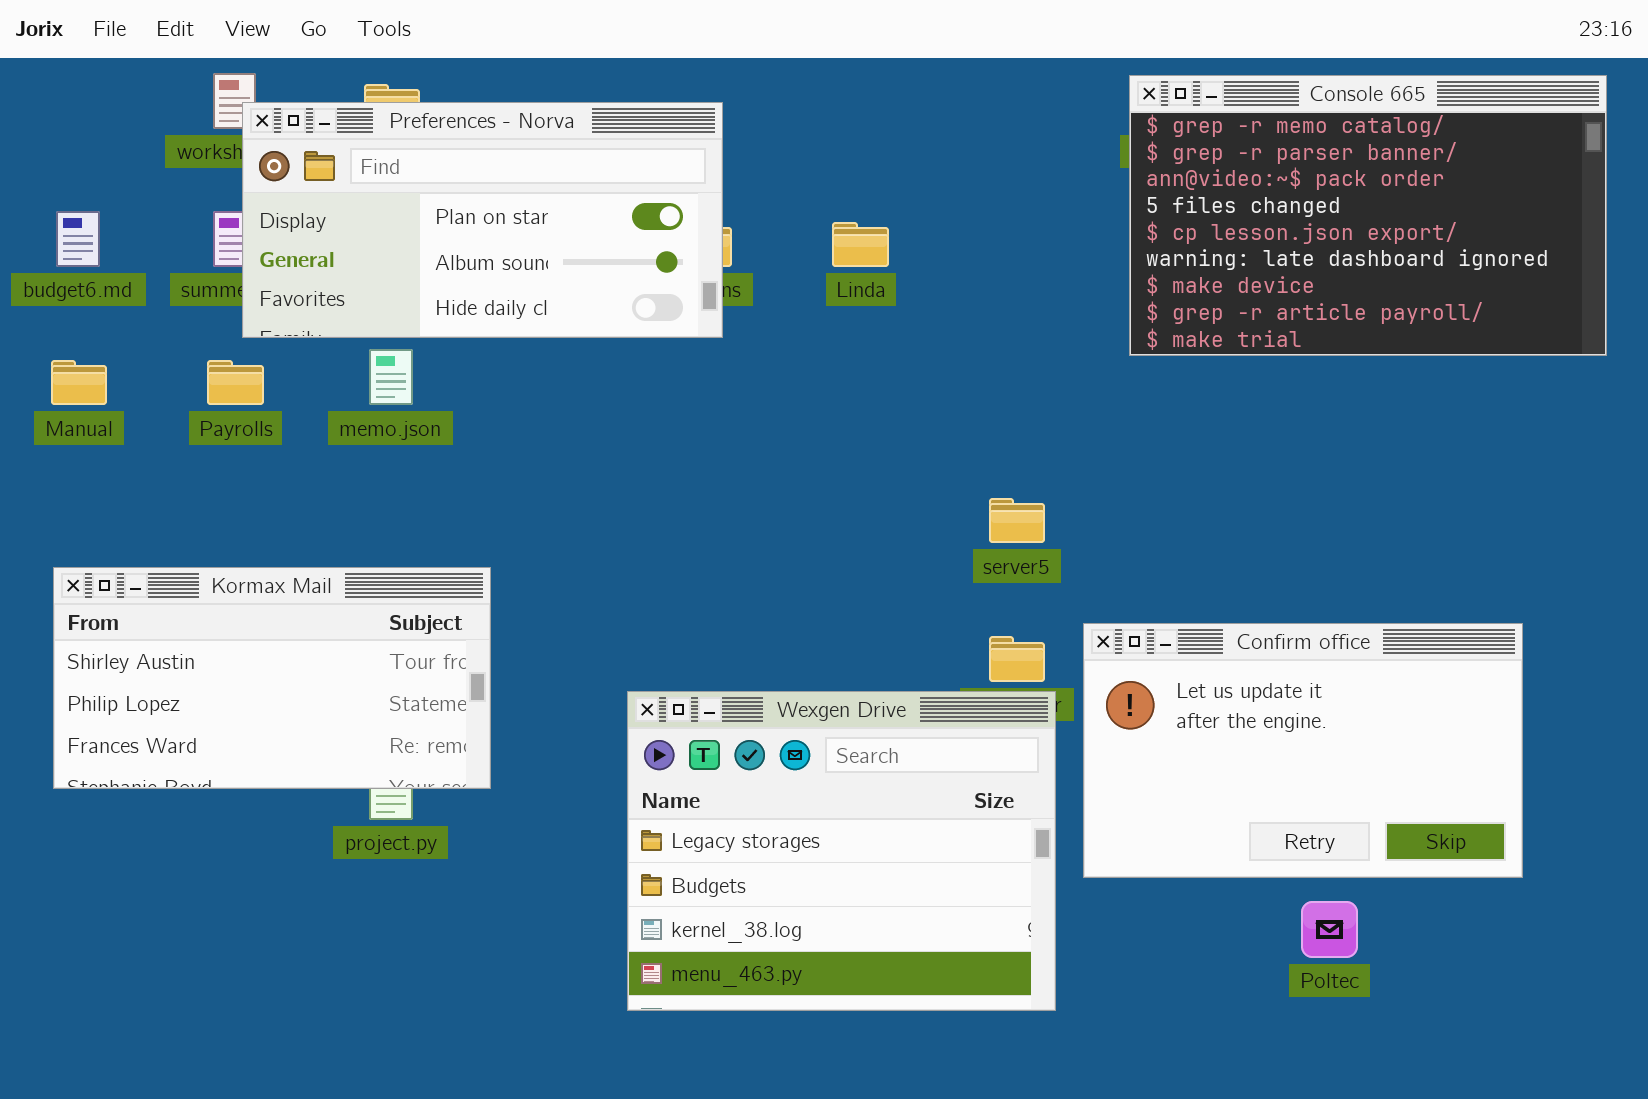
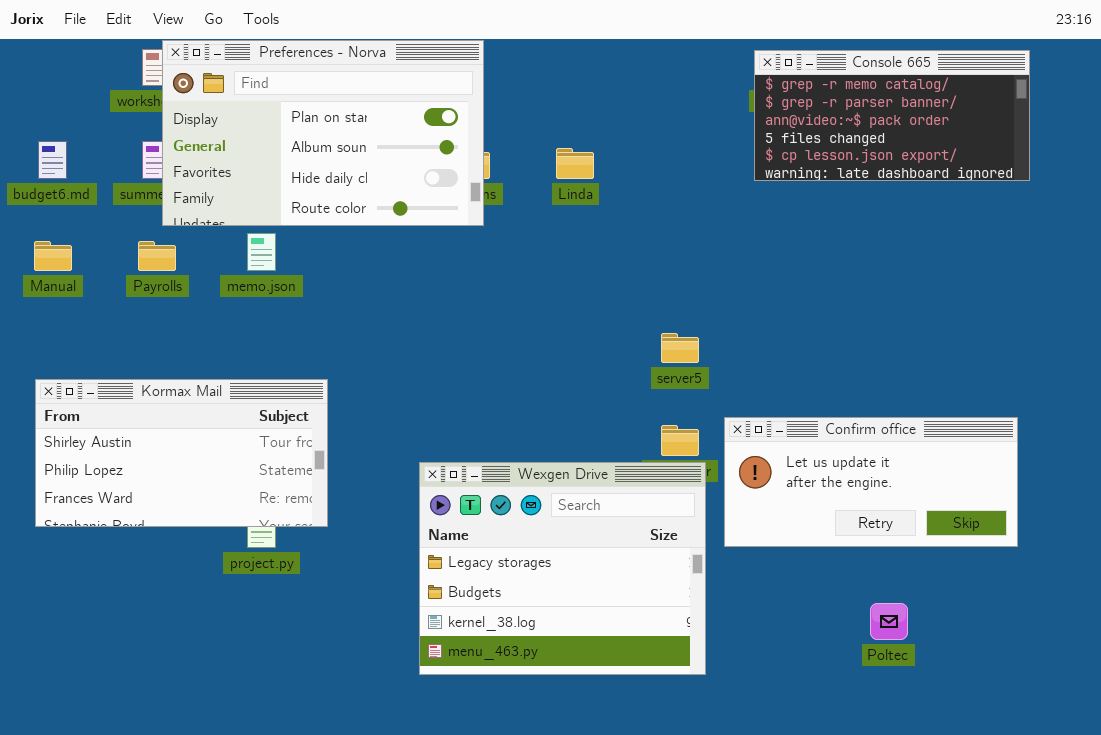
Console 665: [1129,75,1607,356] -> [754,50,1030,181], resized
Preferences - Norva: [242,102,723,338] -> [162,40,484,226], resized
Confirm office: [1083,623,1523,878] -> [724,417,1018,547], resized

